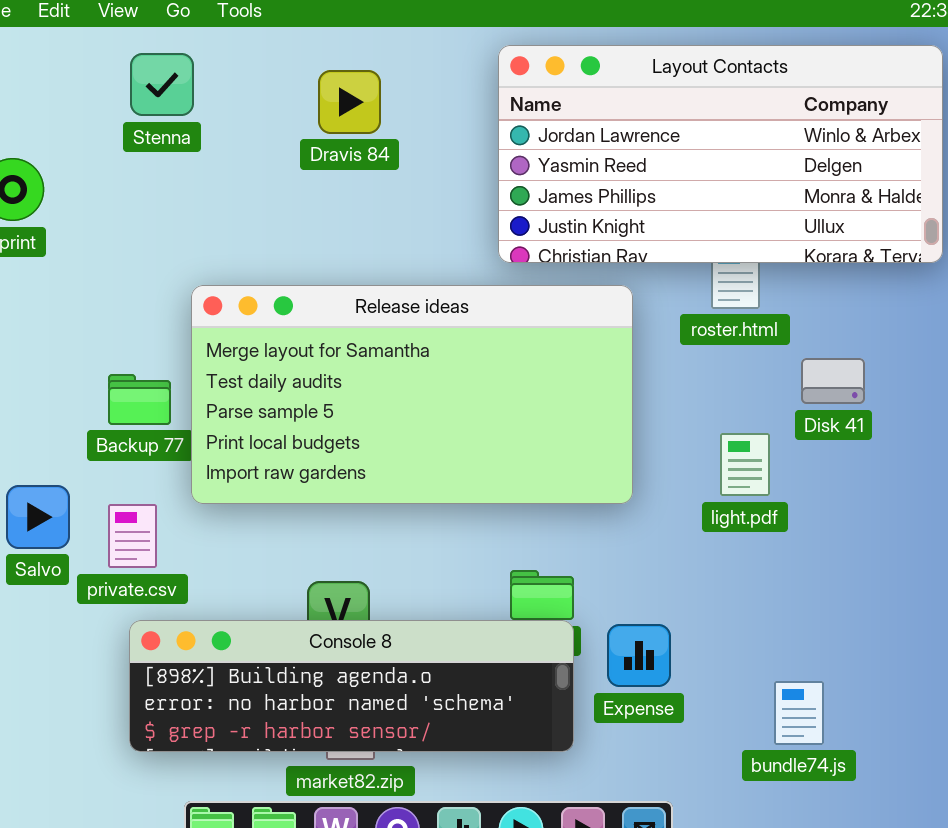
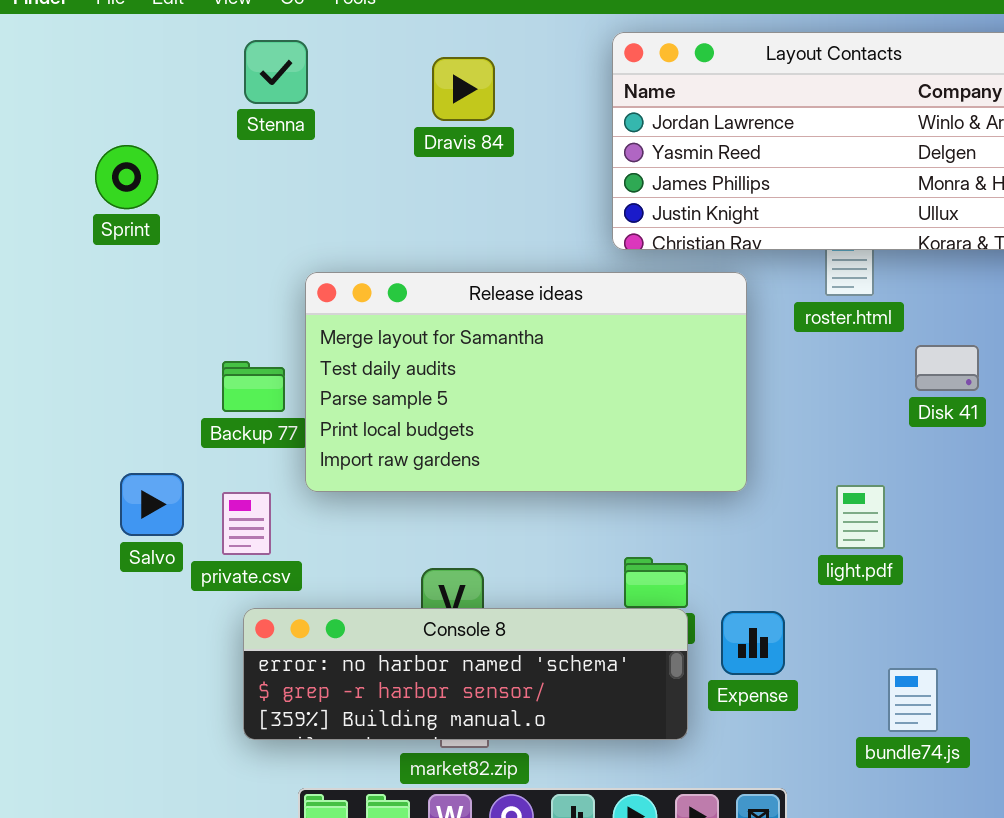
light.pdf: [720,433,770,496] -> [836,485,885,549], moved
Console 8: [129,620,574,752] -> [243,608,688,740], scrolled down 1 row

